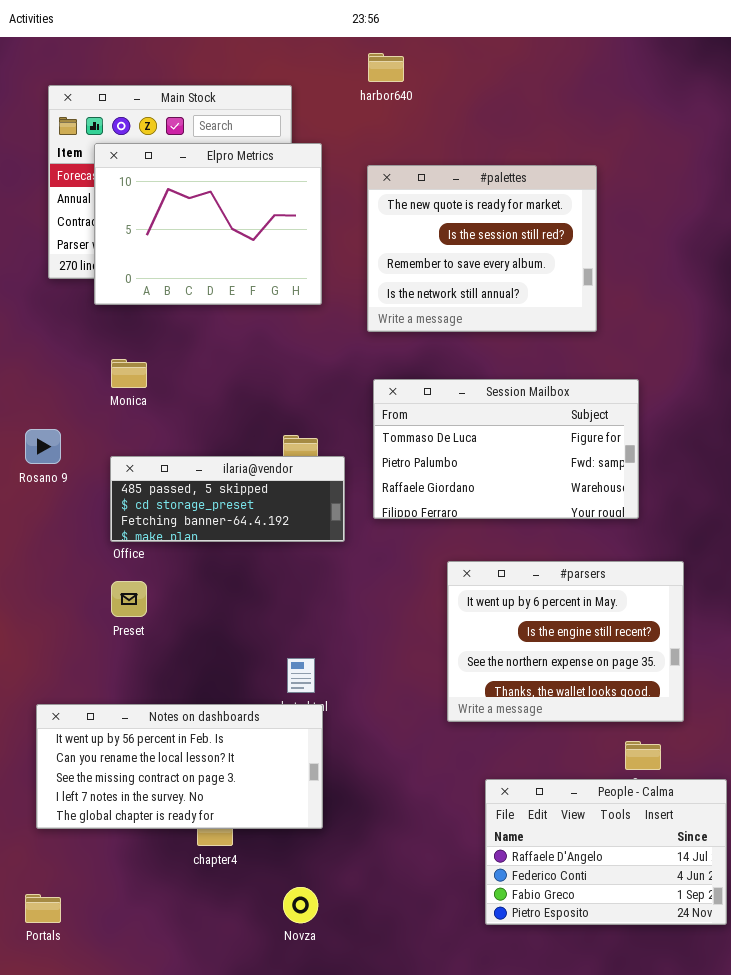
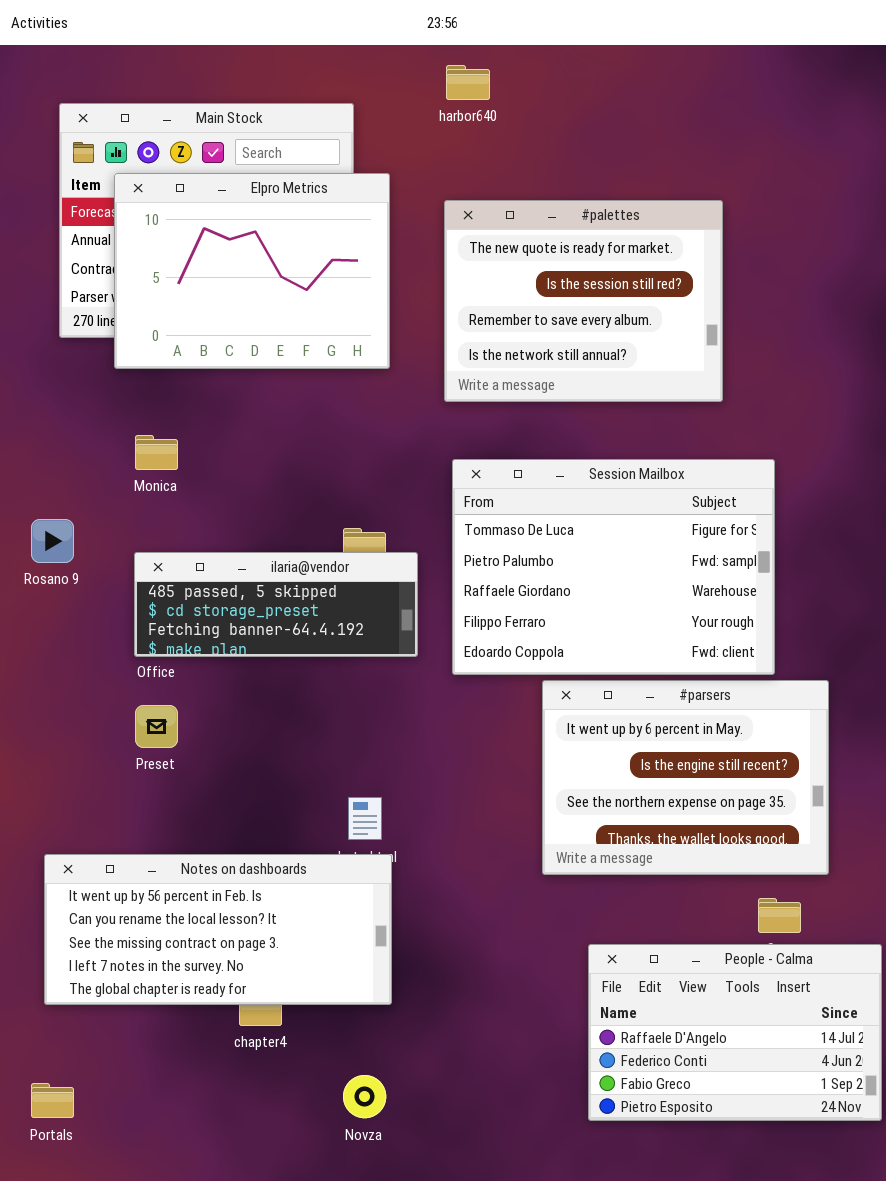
Session Mailbox: [373,379,639,519] -> [452,459,775,675], resized

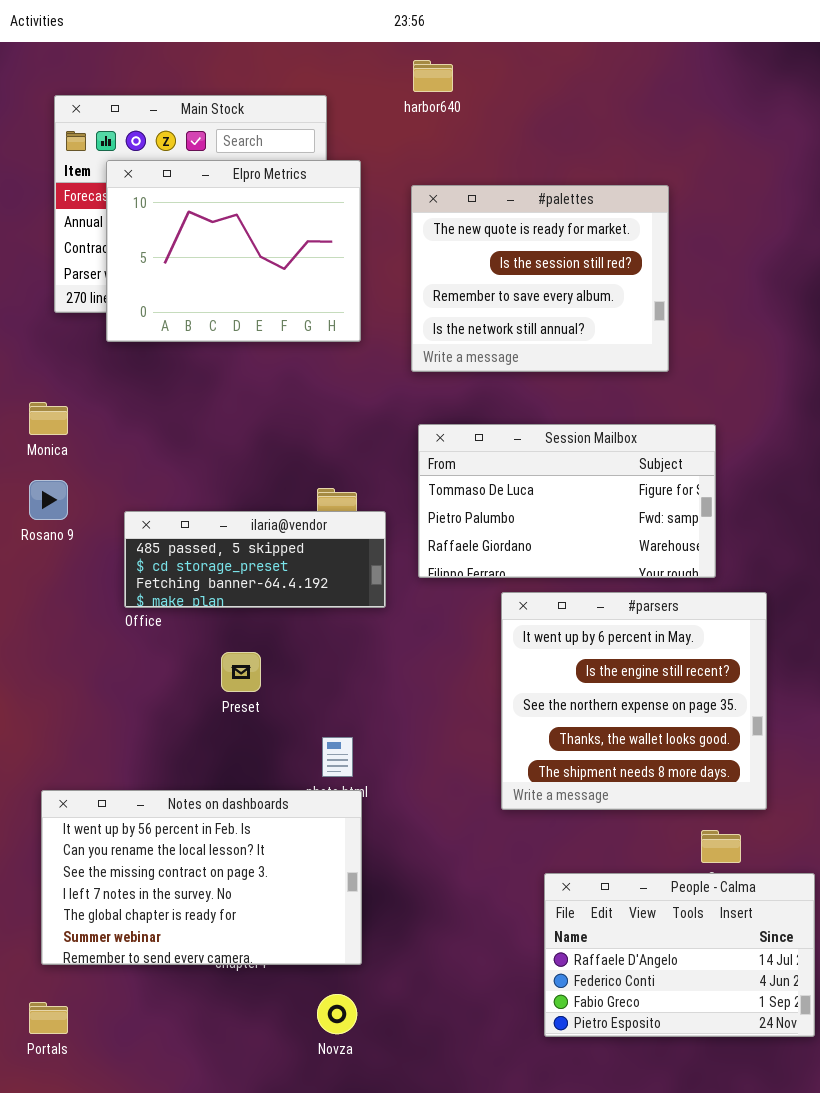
Monica: [135,435,178,470] -> [29,402,68,435], moved
Session Mailbox: [452,459,775,675] -> [418,424,716,578], resized
#parsers: [542,680,829,875] -> [501,592,767,810], resized
Preset: [135,705,178,748] -> [221,652,261,692], moved
Notes on dashboards: [44,854,392,1005] -> [41,790,362,965], resized

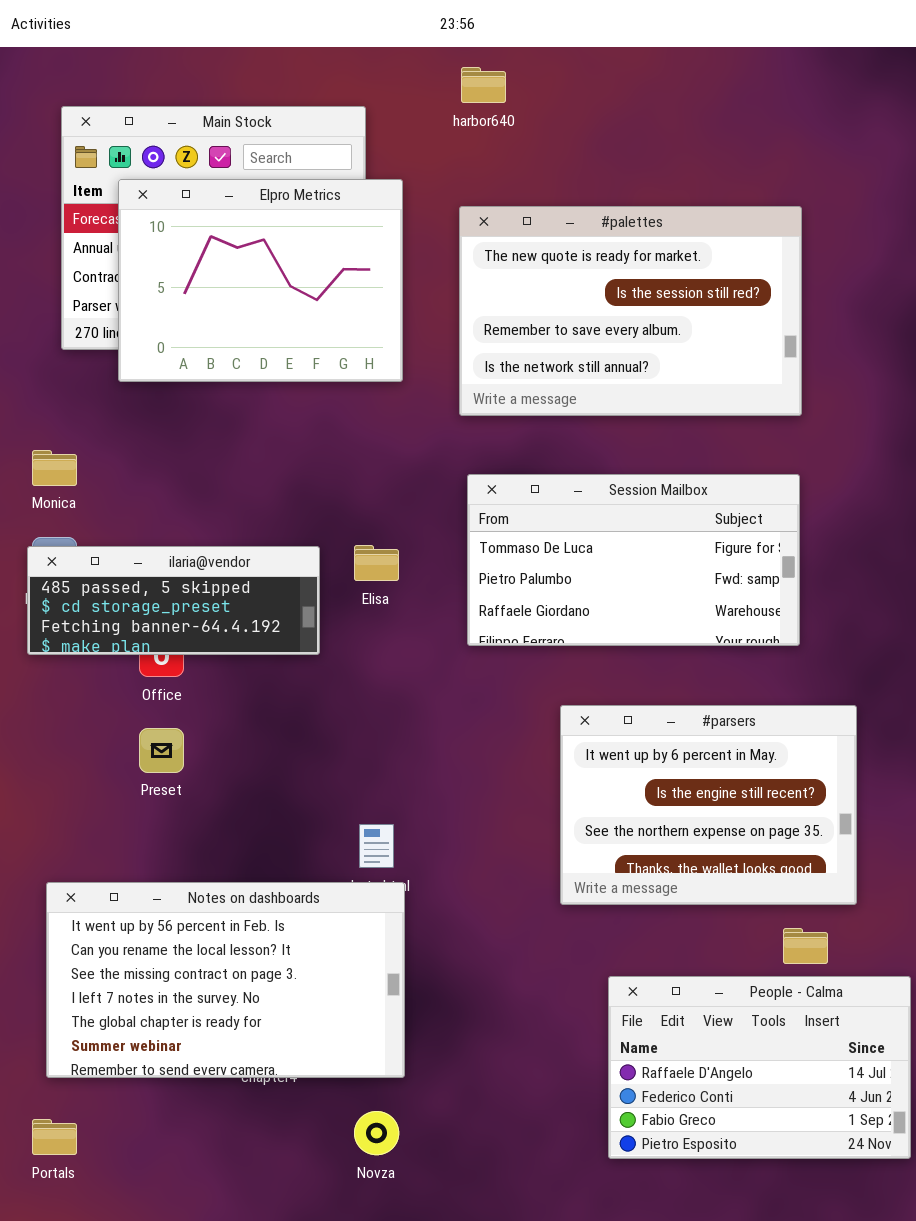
#palettes: [411,185,669,372] -> [459,206,802,416], resized
ilaria@vendor: [124,511,386,608] -> [27,546,320,655], moved
#parsers: [501,592,767,810] -> [560,705,857,905], resized
Preset: [221,652,261,692] -> [139,728,184,773], moved

